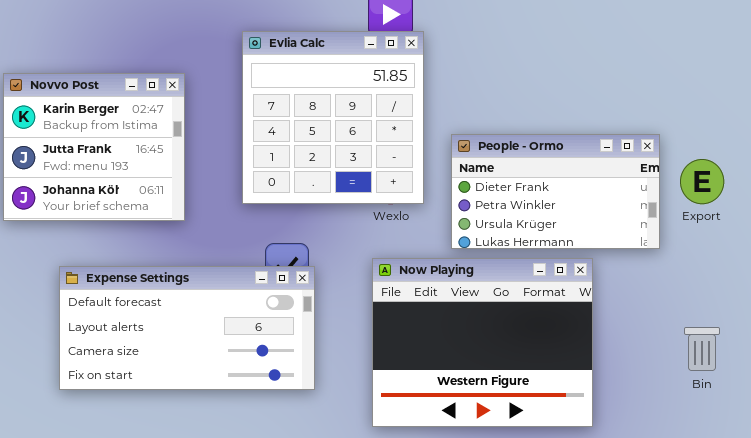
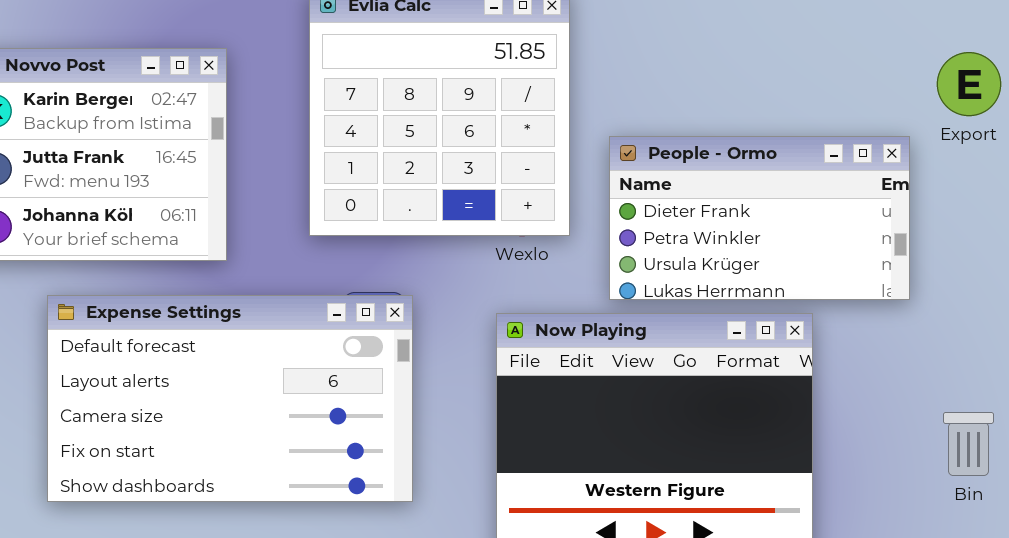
Export: [680,159,724,204] -> [937,52,1001,116], moved
Expense Settings: [59,266,315,390] -> [47,295,413,502], resized

